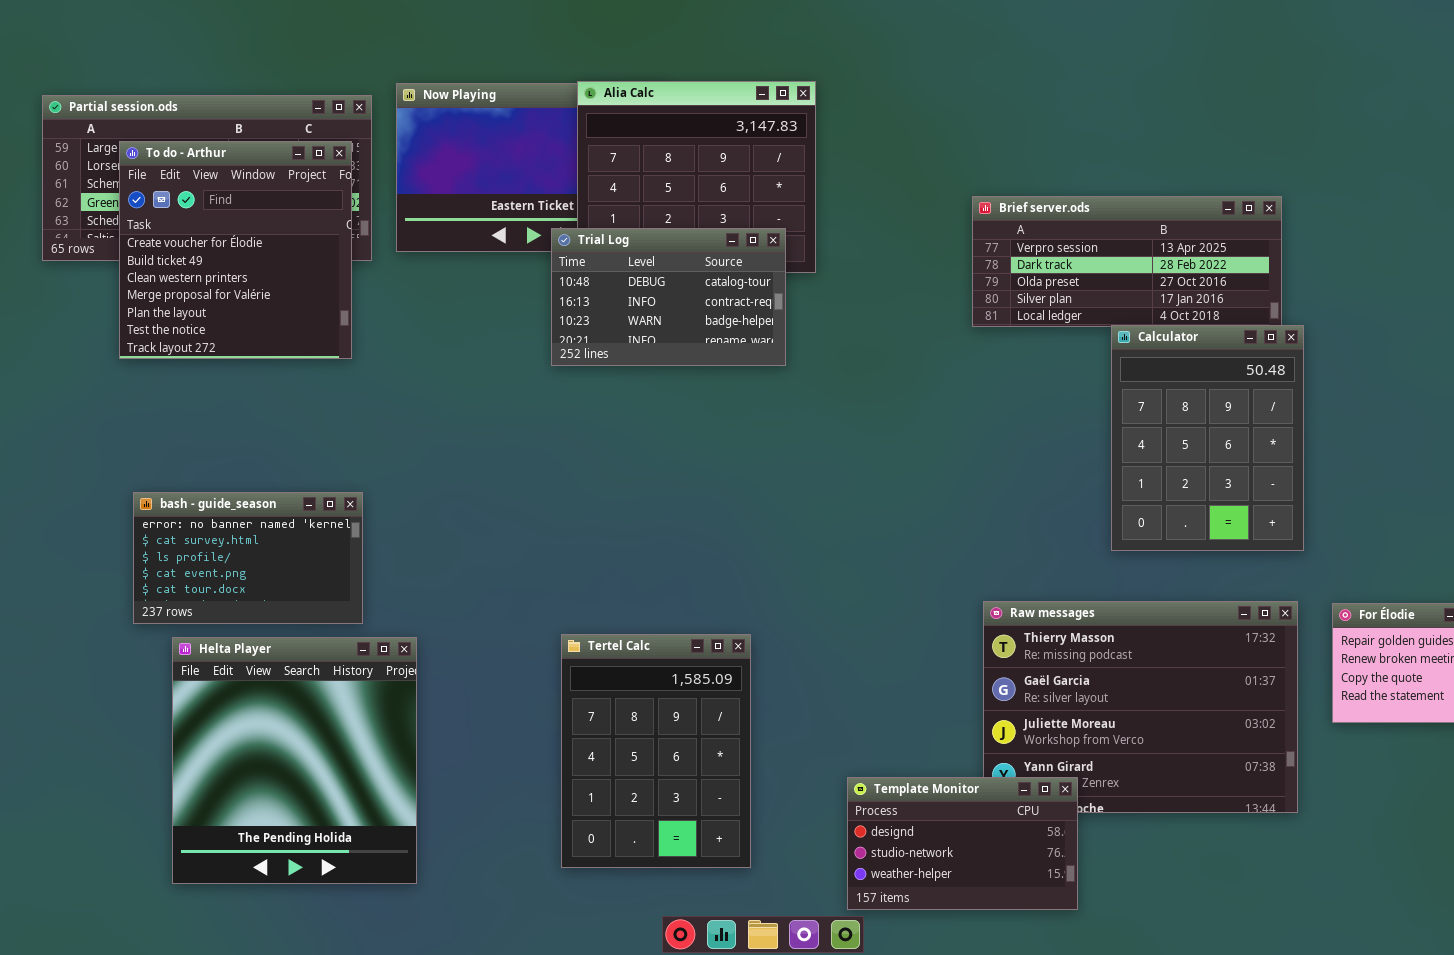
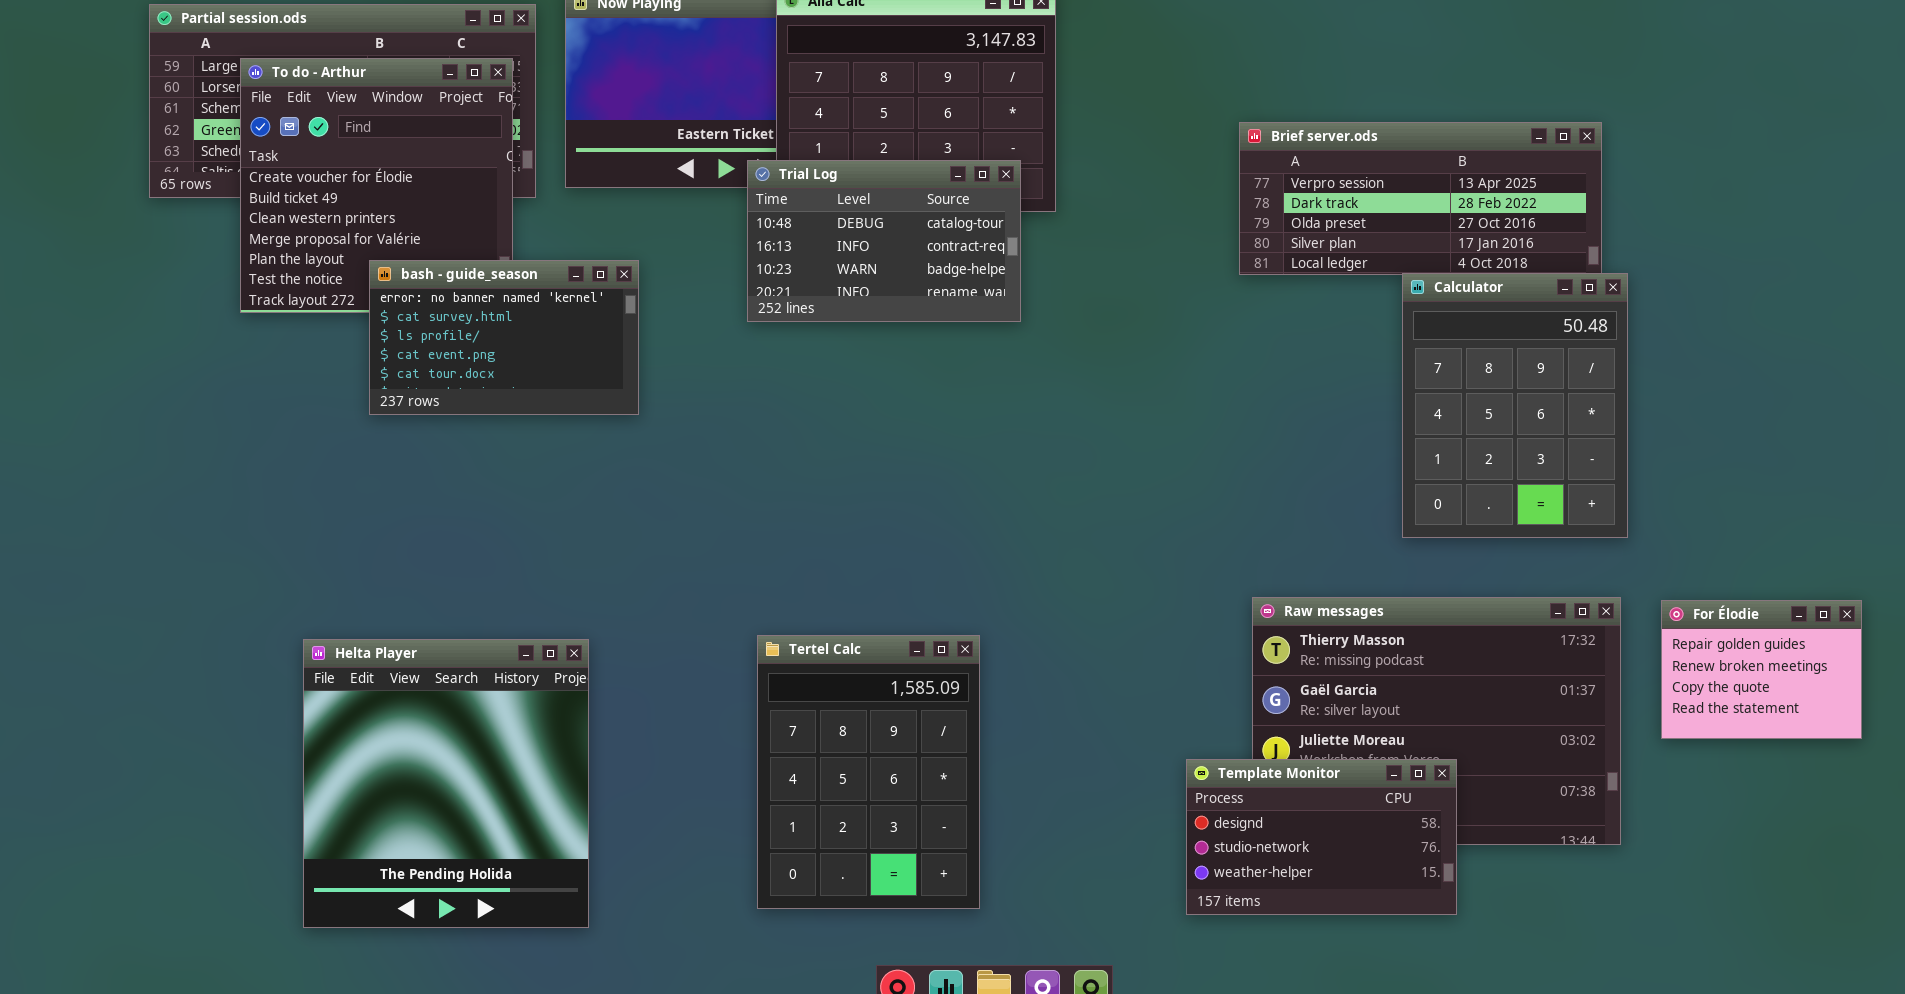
bash - guide_season: [133,492,363,624] -> [369,260,639,415], moved
Template Monitor: [847,777,1078,910] -> [1186,759,1457,915], moved

